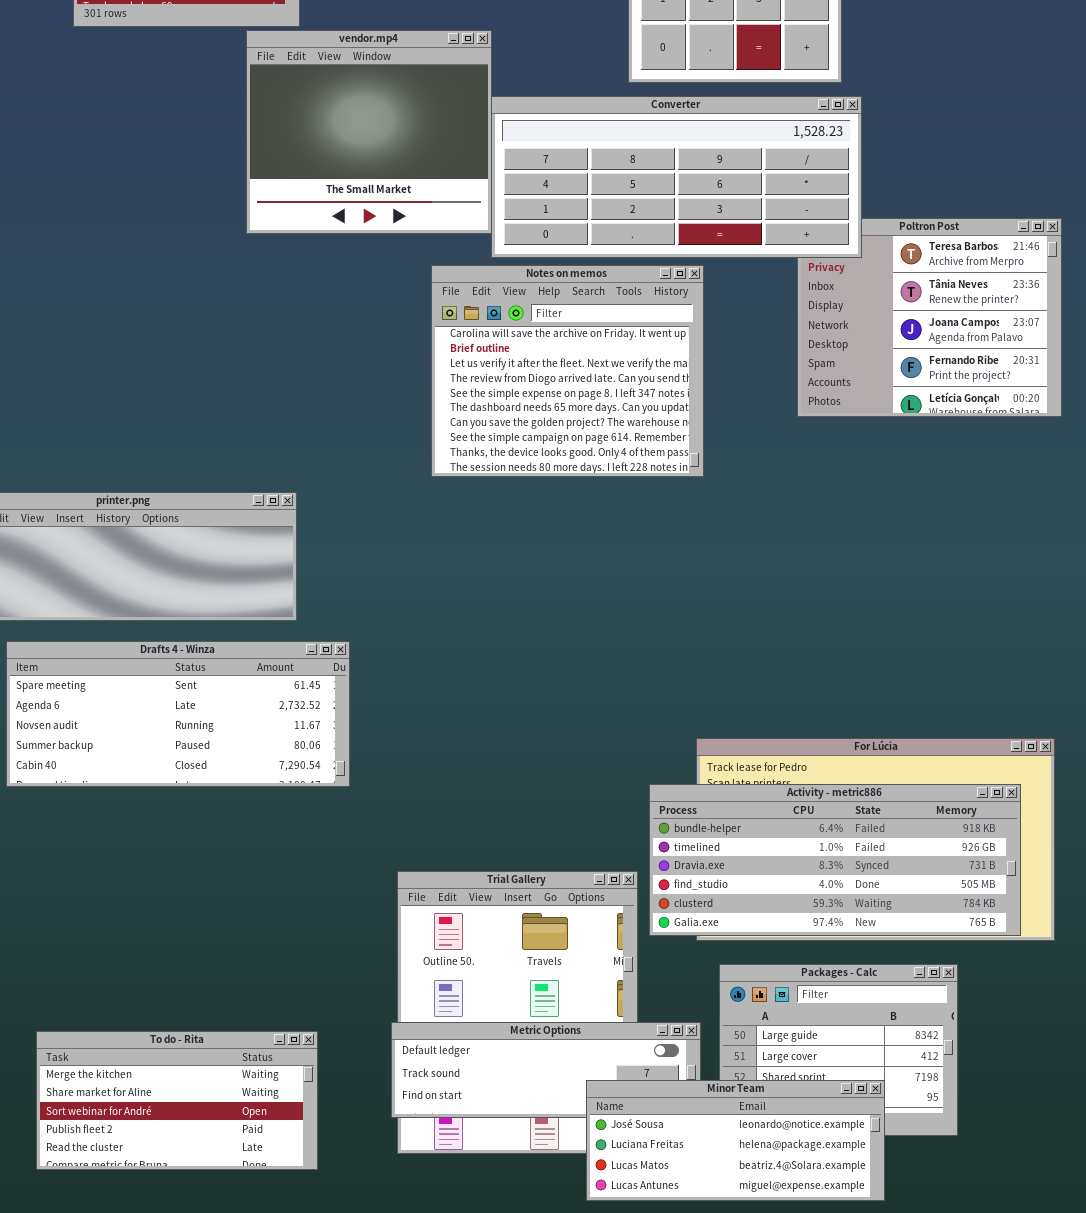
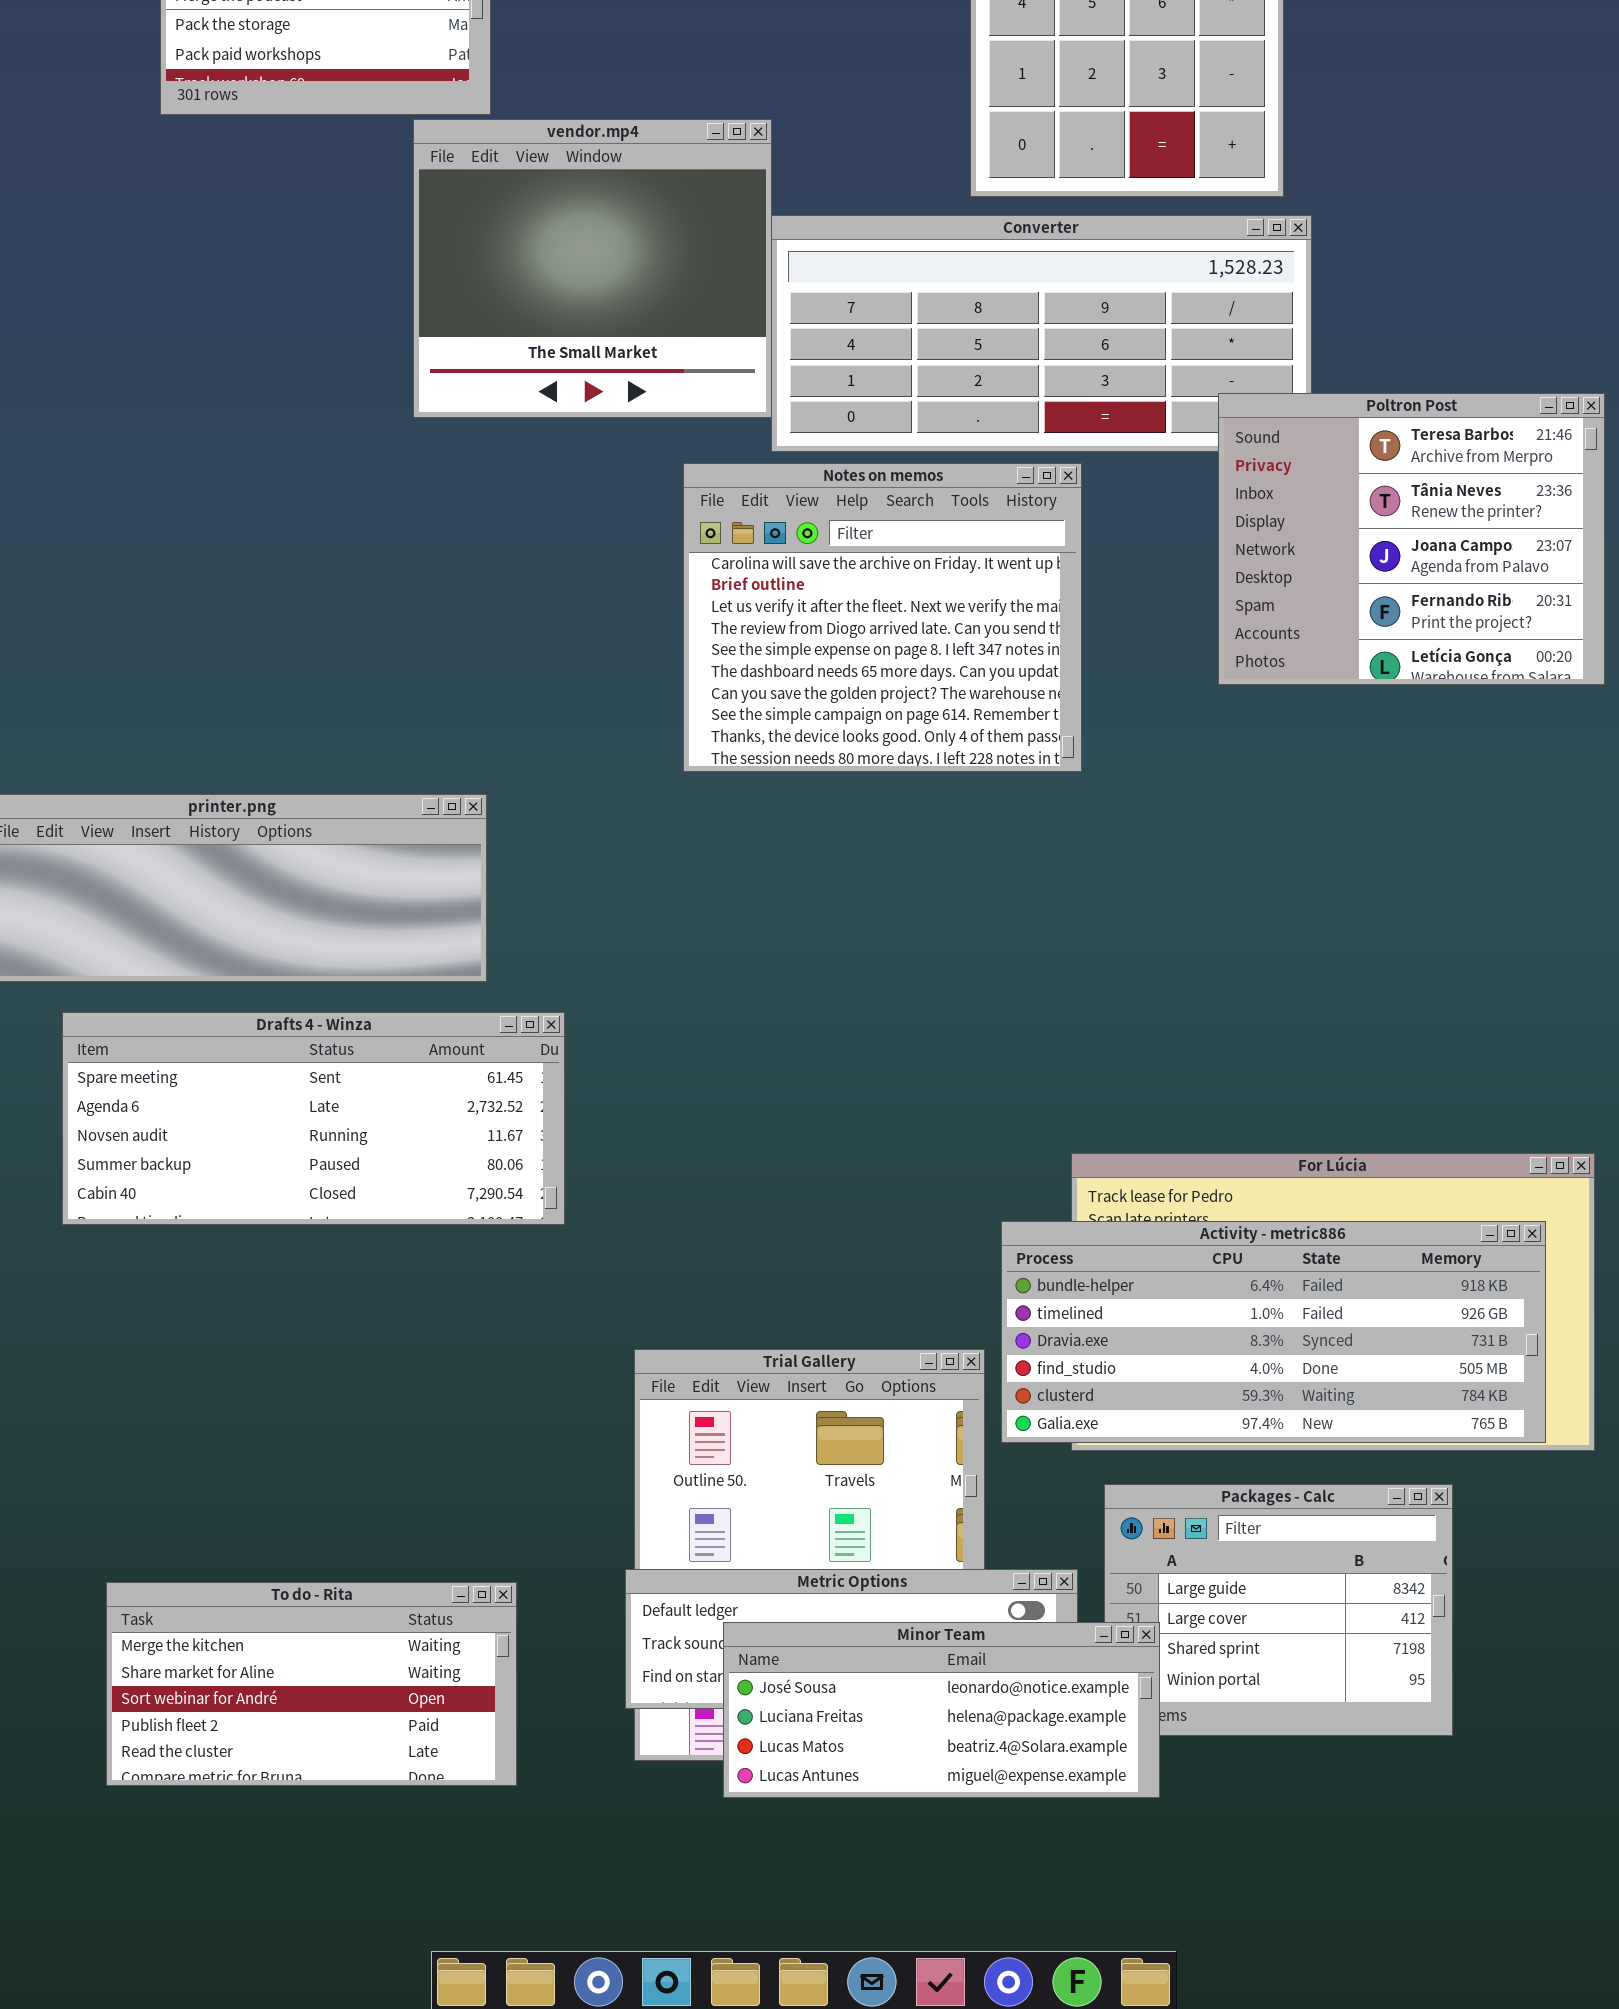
Poltron Post: [797,218,1062,417] -> [1218,393,1605,685], raised
Minor Team: [586,1080,885,1201] -> [723,1622,1160,1798], moved

